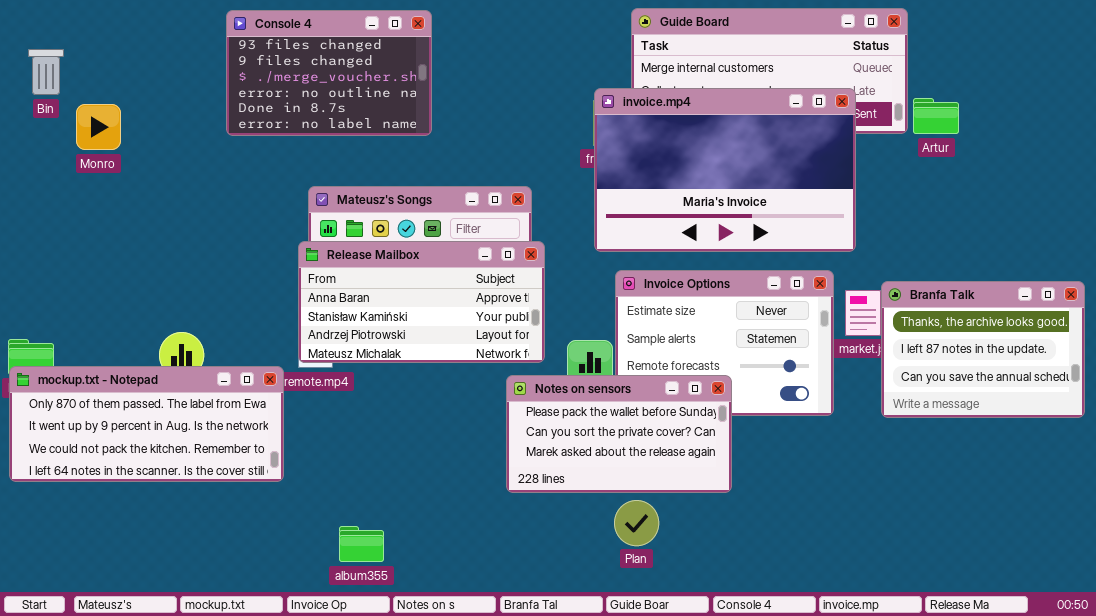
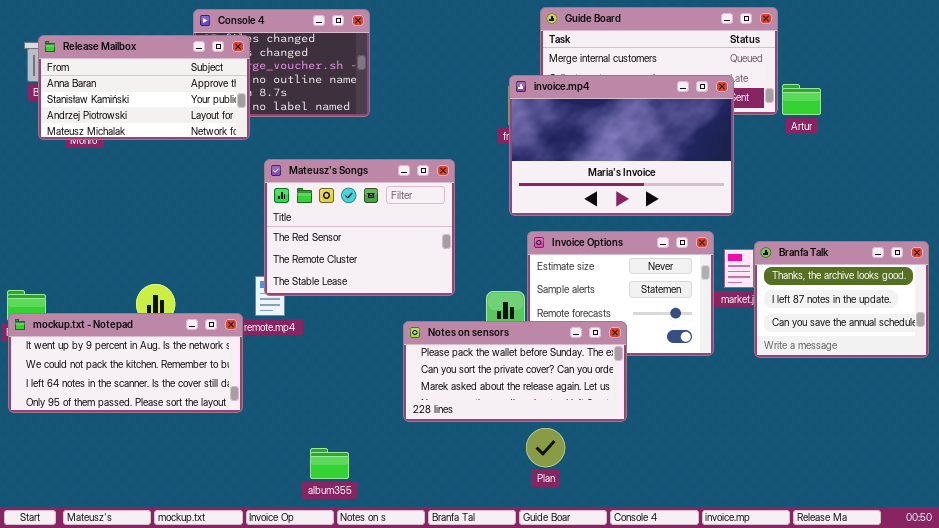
Release Mailbox: [298,241,545,363] -> [38,35,250,140], moved
mockup.txt - Notepad: [9,366,284,482] -> [8,313,243,413], scrolled down 1 row
Notes on sensors: [506,375,732,493] -> [403,321,627,422], resized
album355: [339,526,384,562] -> [310,448,349,479], moved

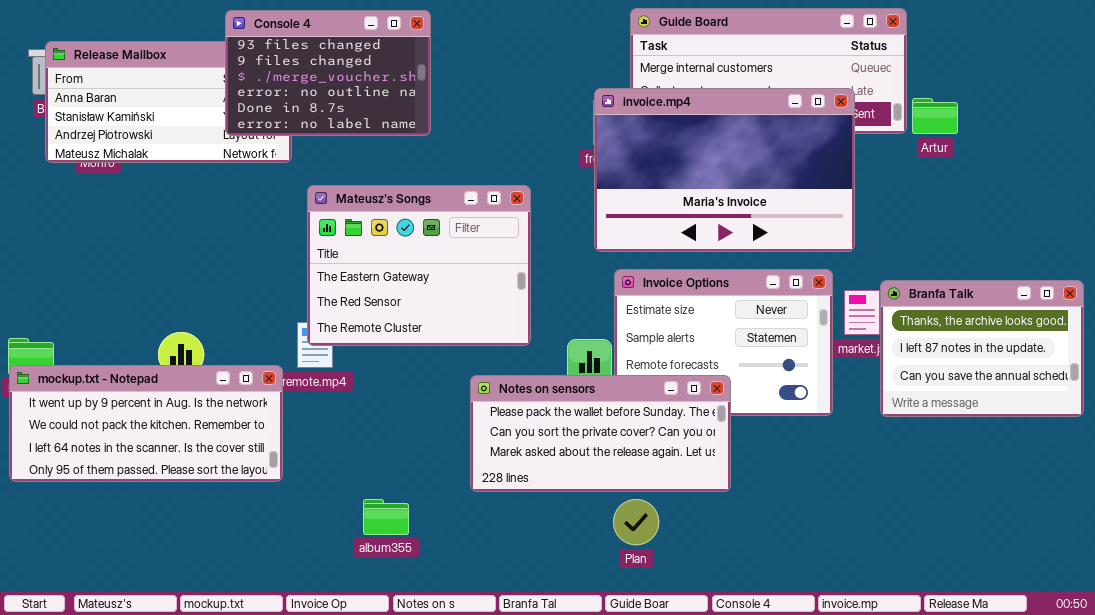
Console 4: [193,9,370,117] -> [225,10,431,136], raised
Mateusz's Songs: [264,159,455,296] -> [307,185,531,346], scrolled up 1 row
album355: [310,448,349,479] -> [363,499,409,535], moved

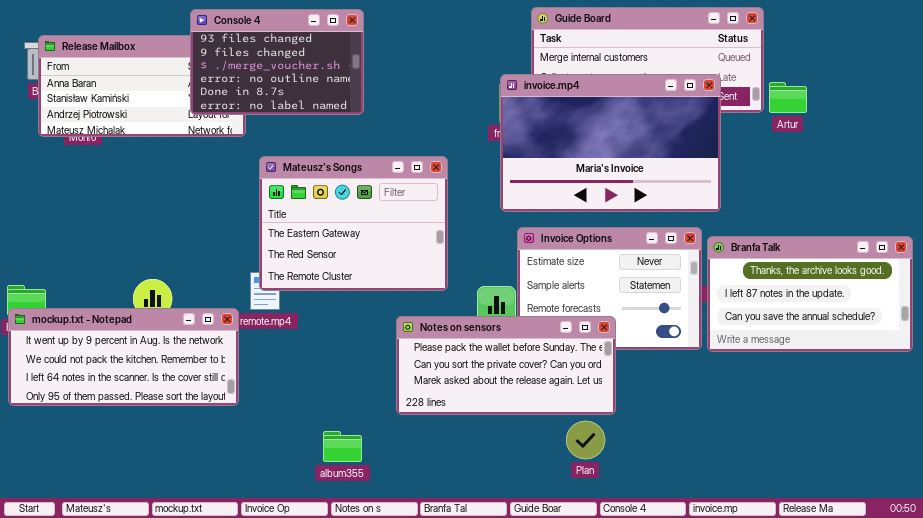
Branfa Talk: [880,280,1084,417] -> [707,236,913,352], resized
album355: [363,499,409,535] -> [323,431,362,462], moved
Plan: [613,499,659,545] -> [566,421,605,459], moved

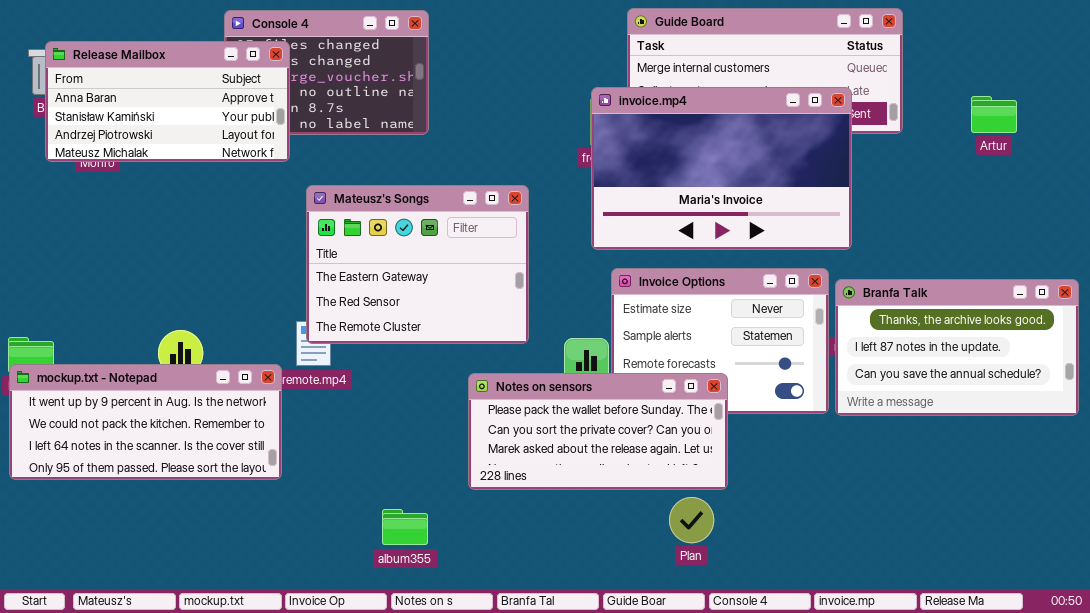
Release Mailbox: [38,35,246,137] -> [45,41,290,162], raised
Artur: [769,82,807,113] -> [971,96,1017,133], moved

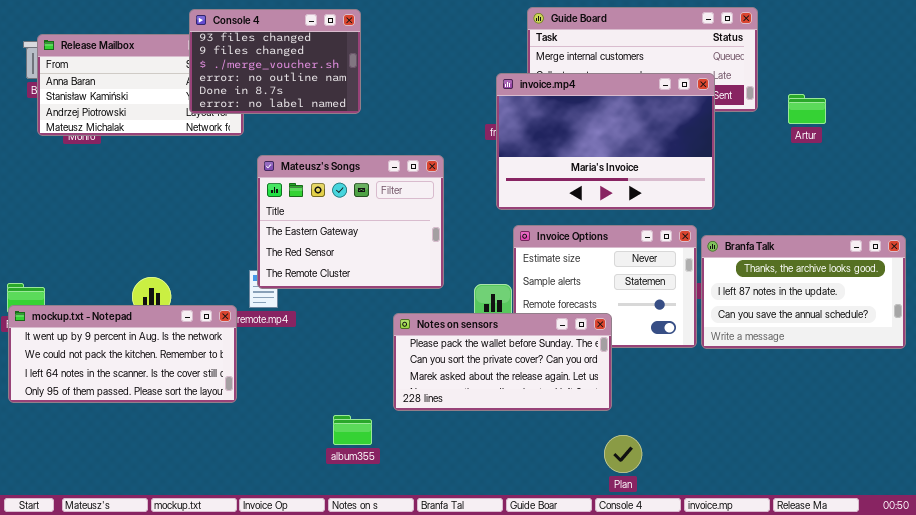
Console 4: [224,10,429,135] -> [189,9,361,114], raised
Artur: [971,96,1017,133] -> [788,94,826,124], moved
Plan: [669,497,714,543] -> [604,435,642,473], moved
album355: [382,509,428,545] -> [333,415,372,445], moved

